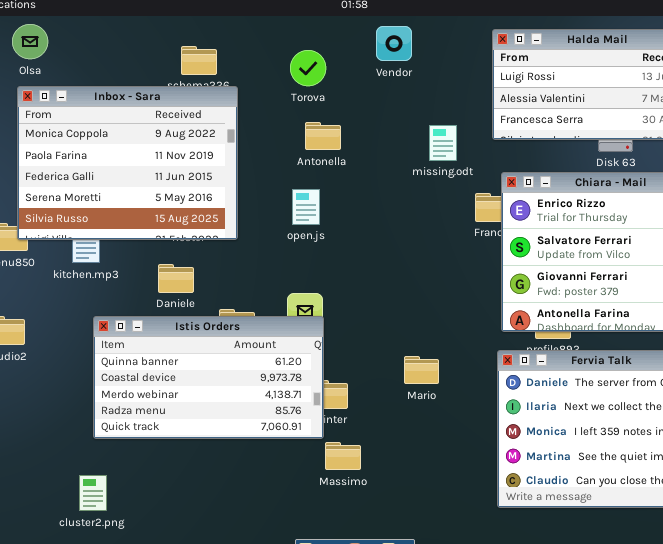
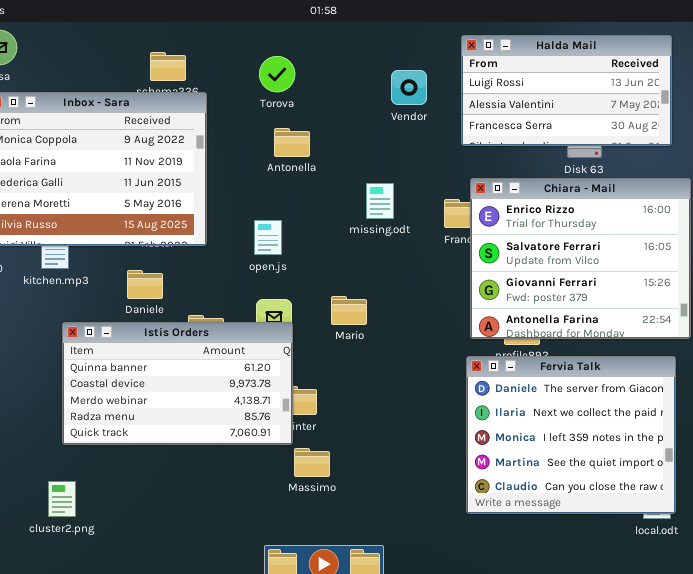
Vendor: [376,26,412,61] -> [391,70,427,105], moved
missing.odt: [429,125,457,161] -> [366,183,394,219], moved
open.js: [292,189,320,225] -> [254,220,282,255], moved
Mario: [404,356,439,384] -> [331,296,367,325], moved

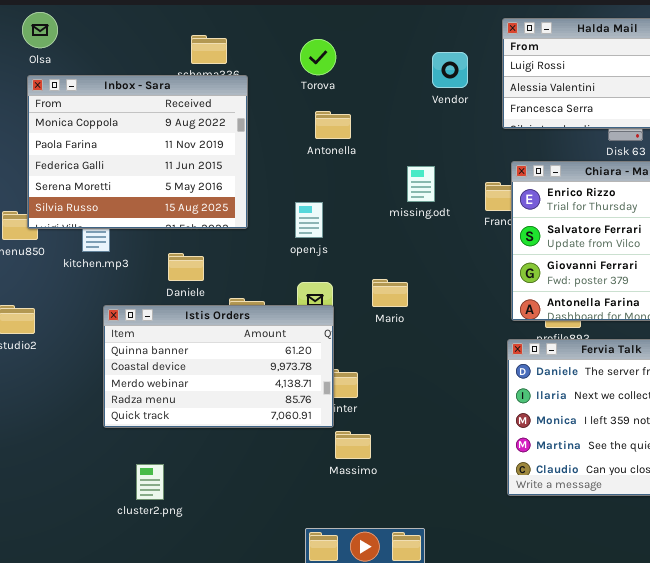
cluster2.png: [48,481,76,517] -> [136,464,164,500], moved

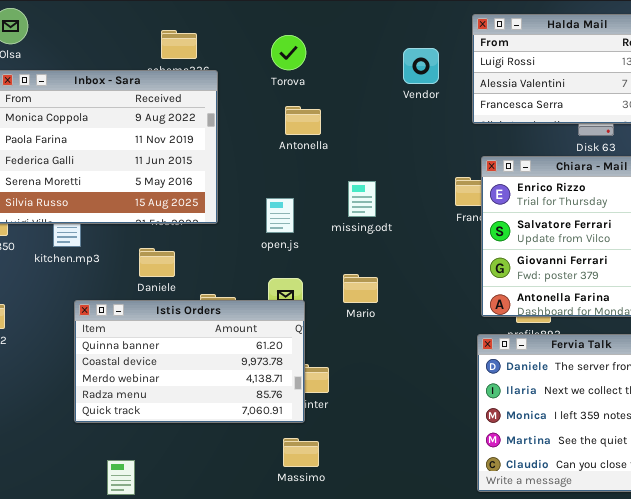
missing.odt: [407,166,435,202] -> [348,181,376,217], moved
Massimo: [335,431,371,459] -> [283,438,319,467], moved

